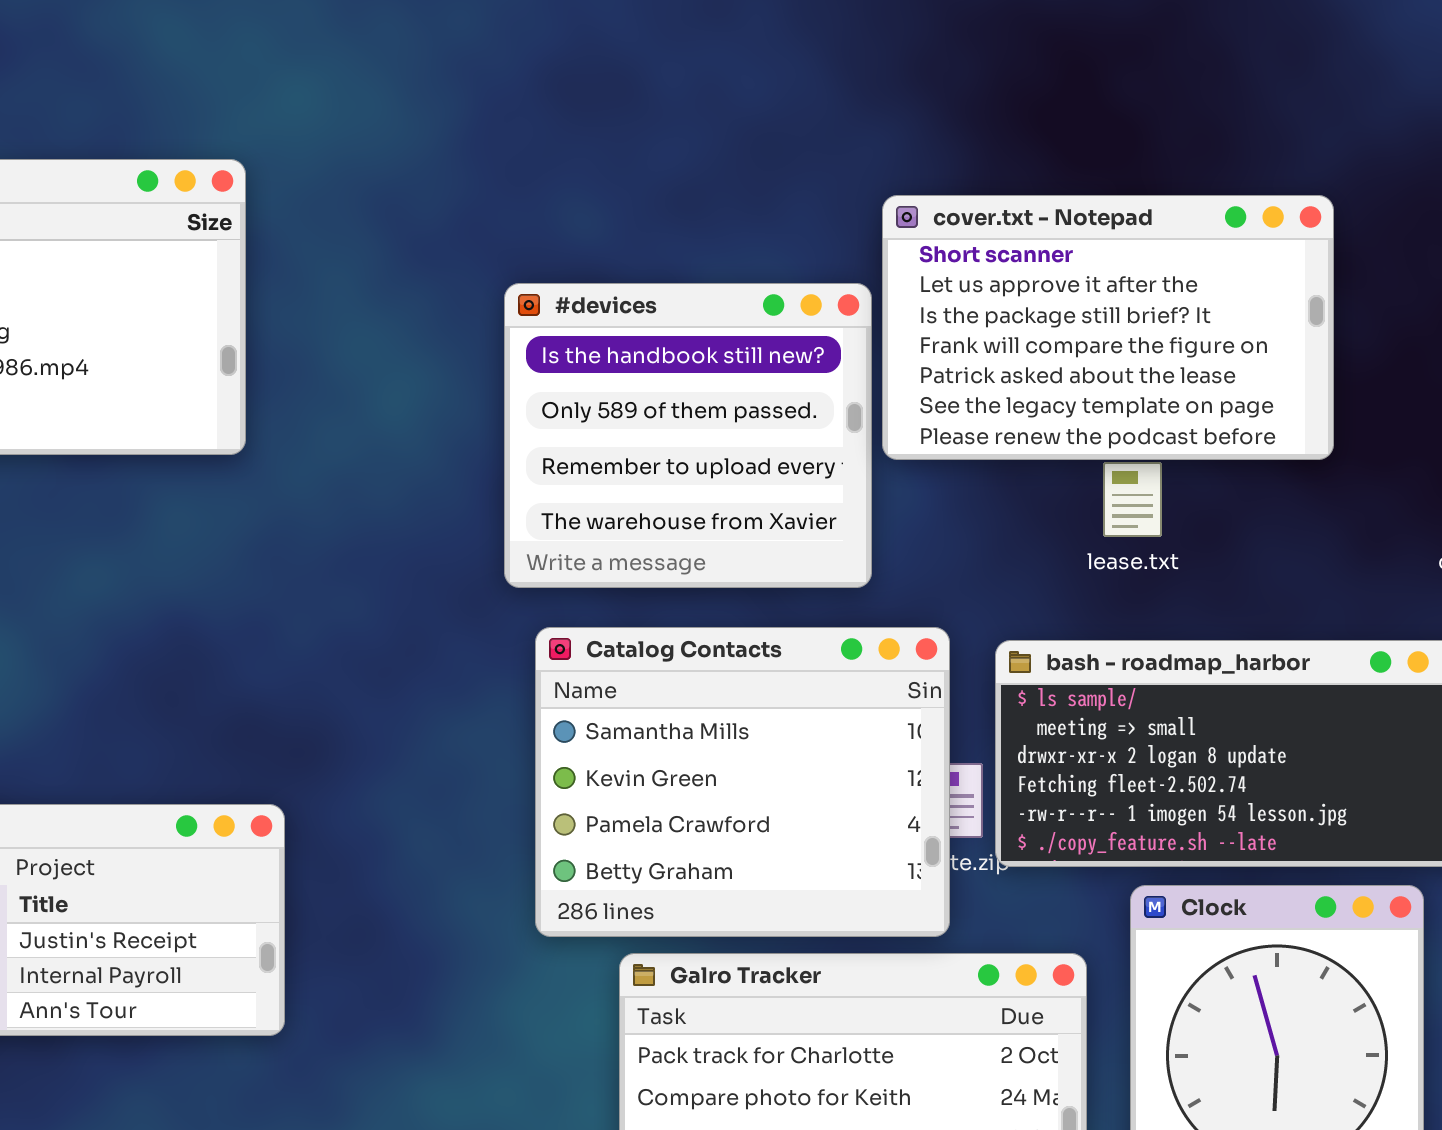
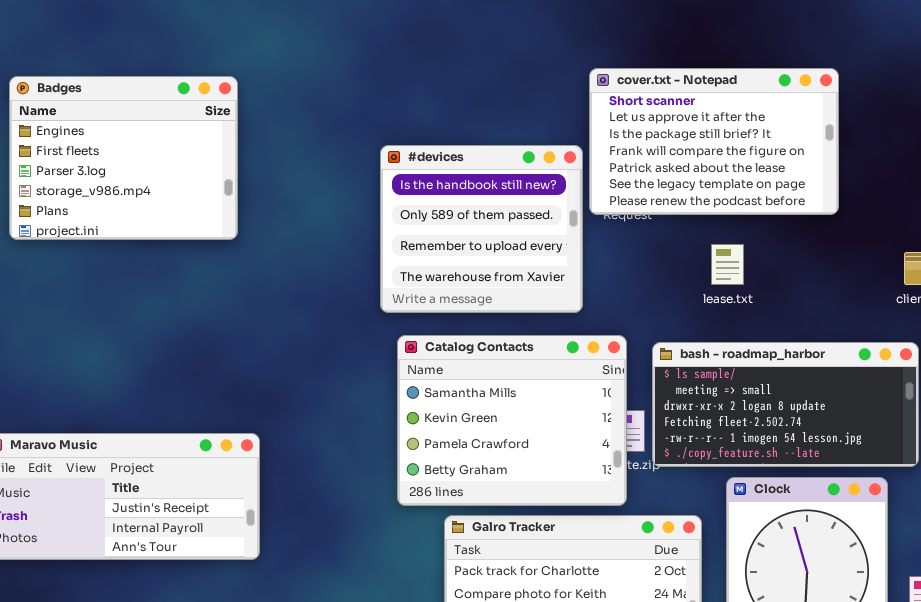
cover.txt - Notepad: [882,195,1334,460] -> [589,68,839,215], moved

